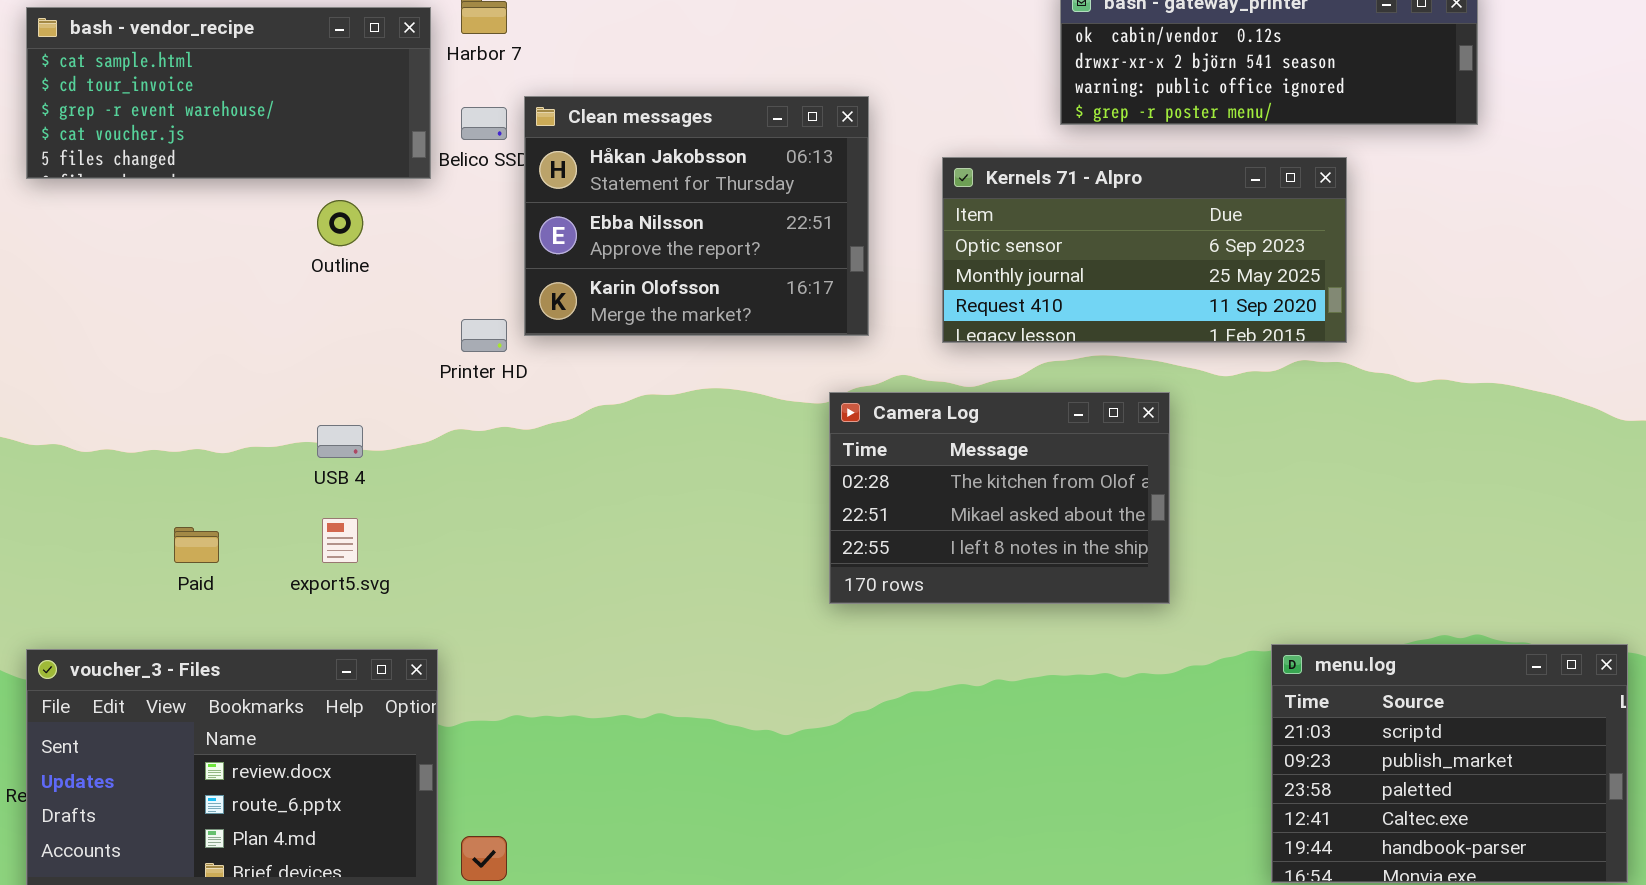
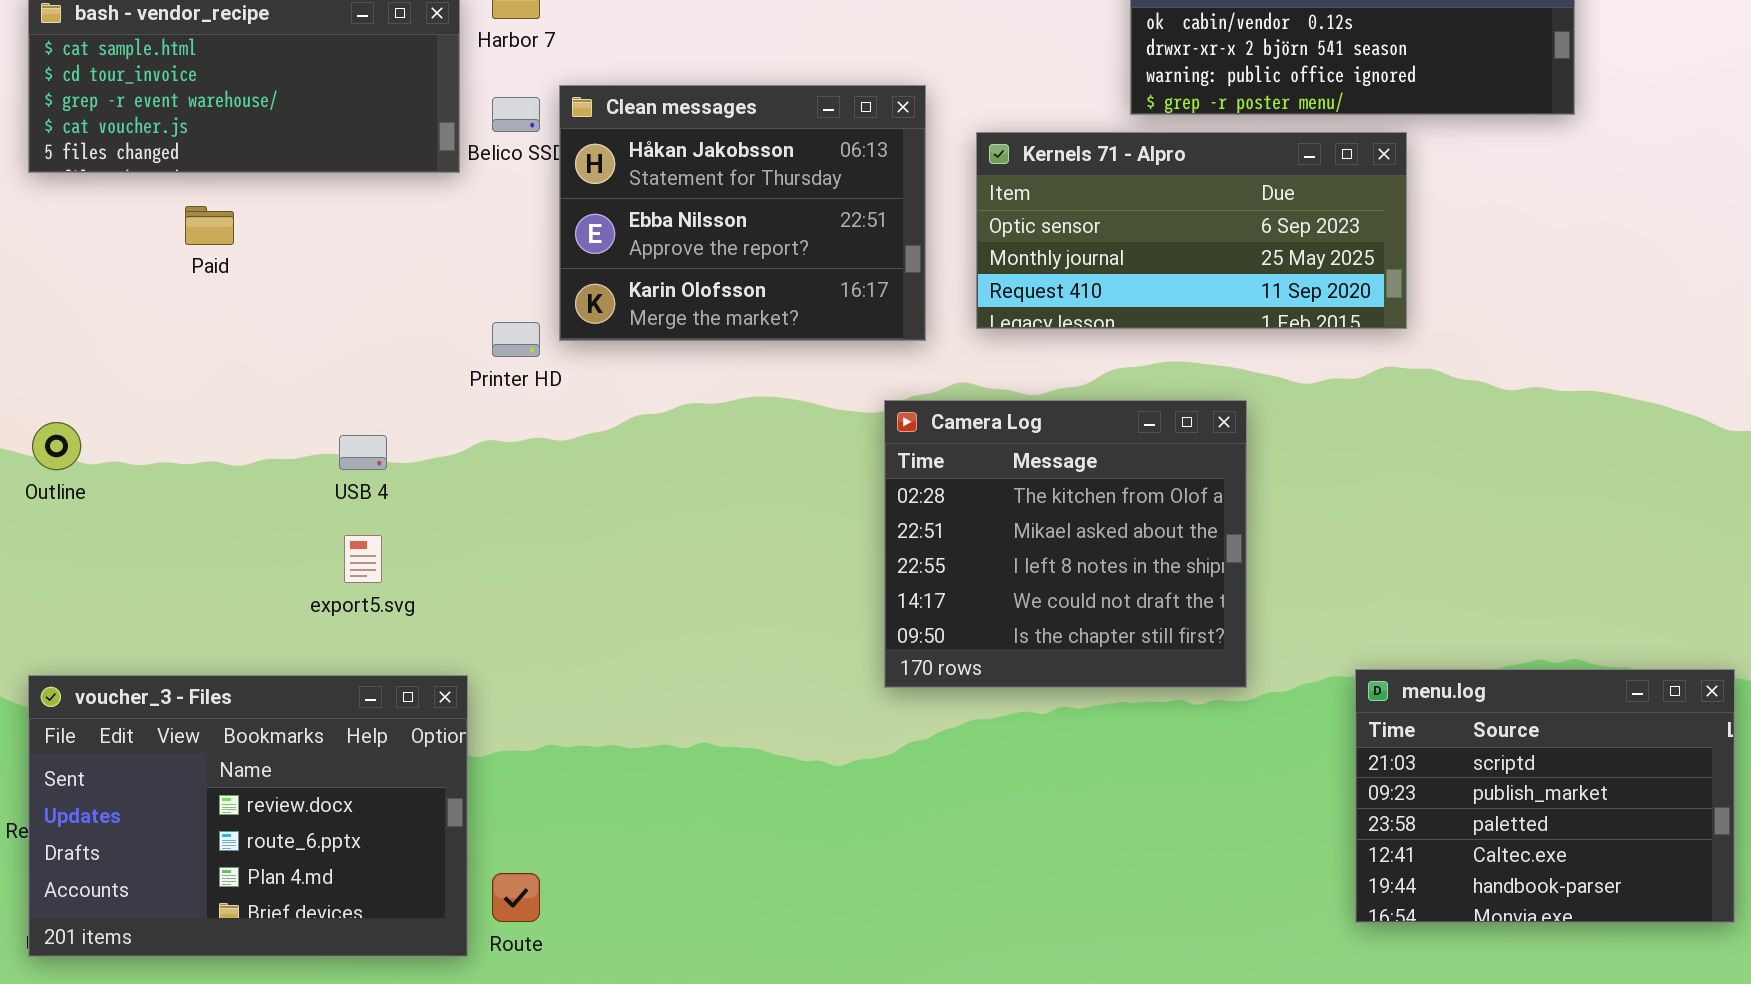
Kernels 71 - Alpro: [942,157,1347,343] -> [976,132,1407,329], moved
Outline: [317,200,363,246] -> [32,422,81,470], moved
Camera Log: [829,392,1170,604] -> [884,400,1247,688], resized
Paid: [174,527,219,563] -> [185,206,234,245], moved

